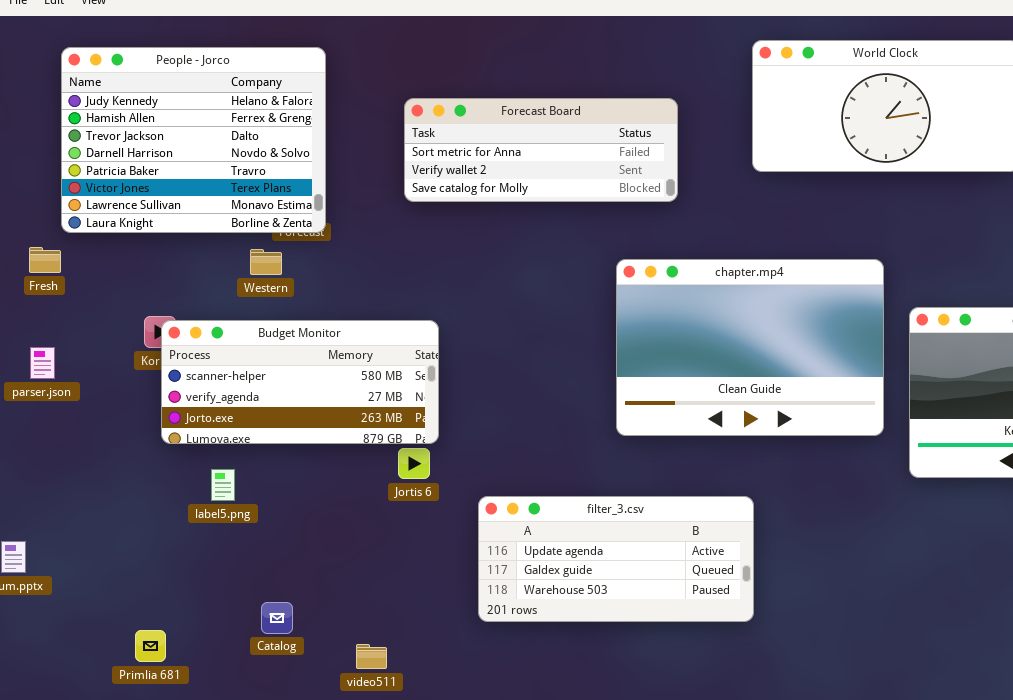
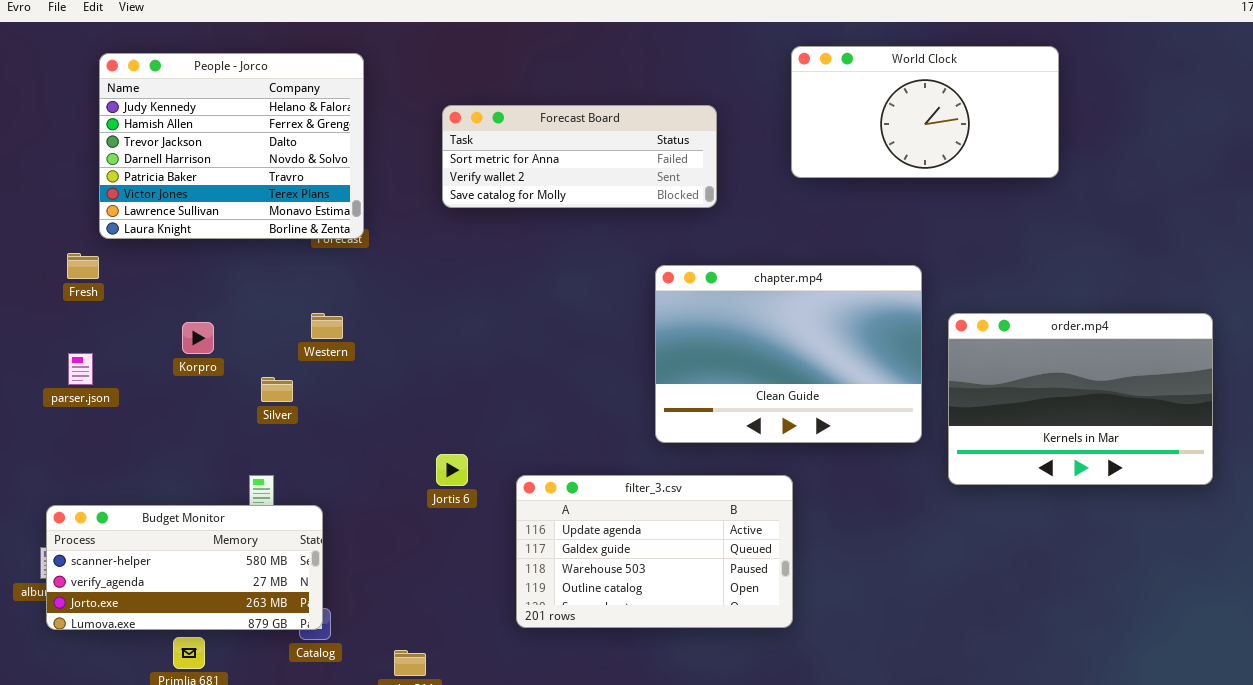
Western: [250,249,282,275] -> [311,313,343,339], moved
Budget Monitor: [161,320,439,444] -> [46,505,323,630], moved
filter_3.csv: [478,496,754,622] -> [516,475,793,628], resized

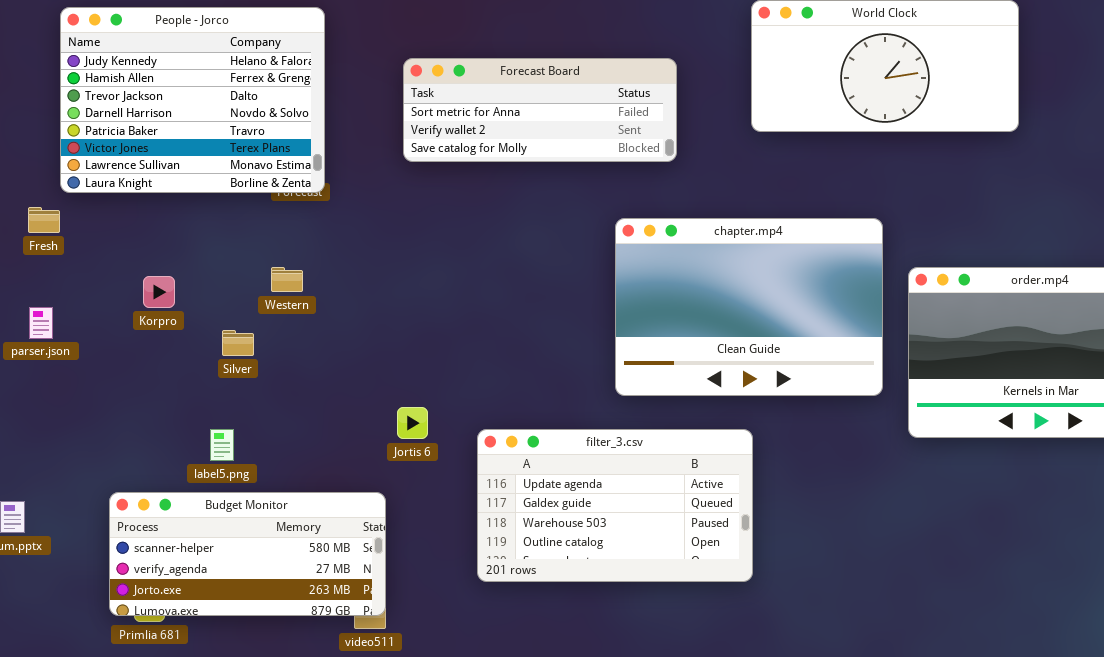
Budget Monitor: [46,505,323,630] -> [109,492,386,616], moved

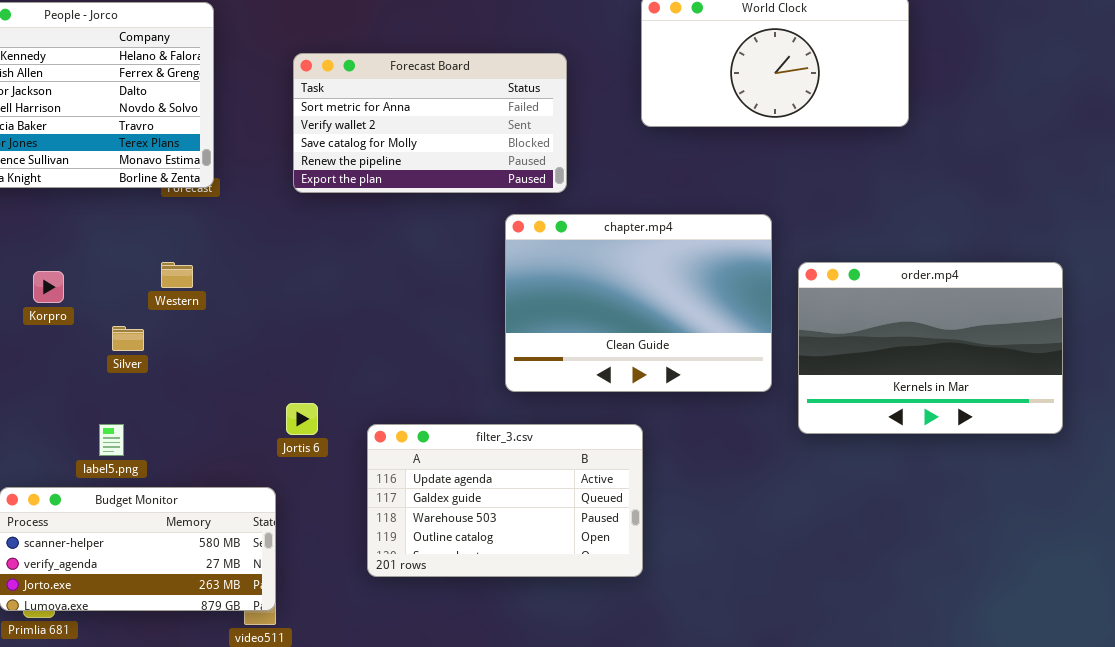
Forecast Board: [403,58,677,162] -> [293,53,567,193], resized

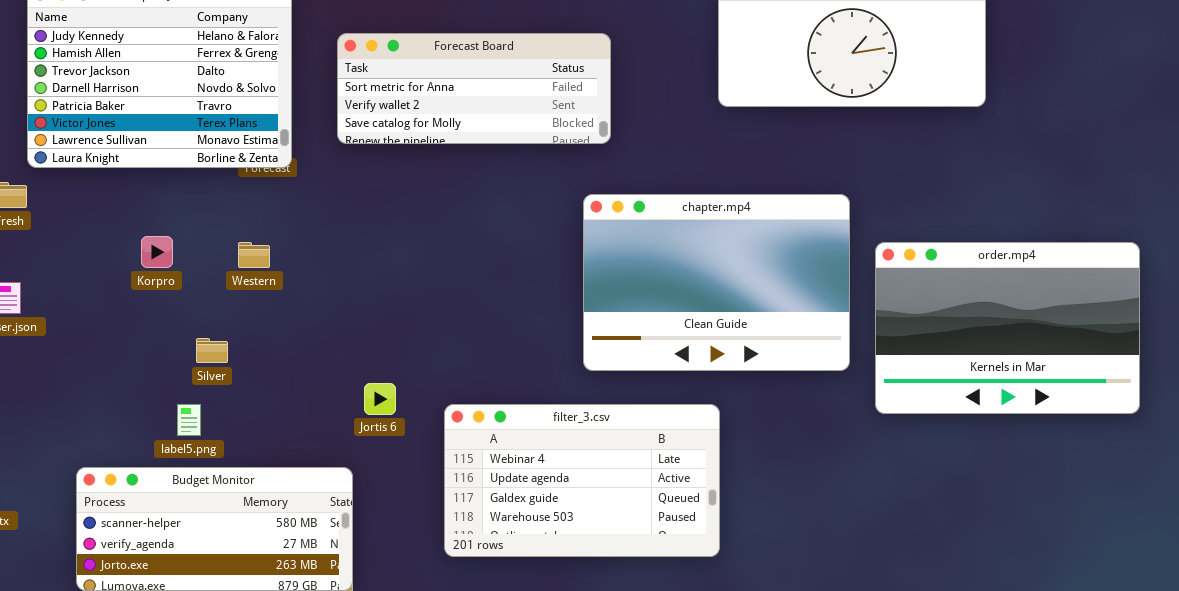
Forecast Board: [293,53,567,193] -> [337,33,611,144], moved, resized
Korpro: [33,271,64,303] -> [141,236,173,268], moved
Silver: [112,326,144,351] -> [196,338,228,363], moved
filter_3.csv: [367,424,643,577] -> [444,404,720,557], scrolled up 1 row

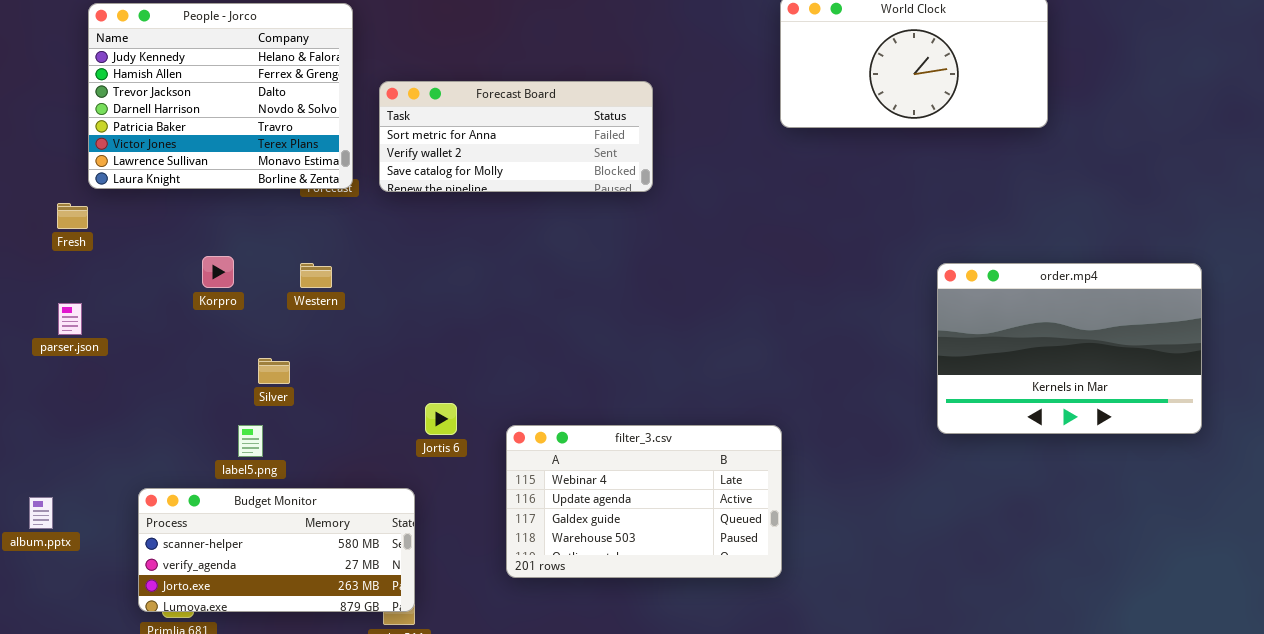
Forecast Board: [337,33,611,144] -> [379,81,653,192], moved
chapter.mp4: [583,194,850,371] -> none, closed

